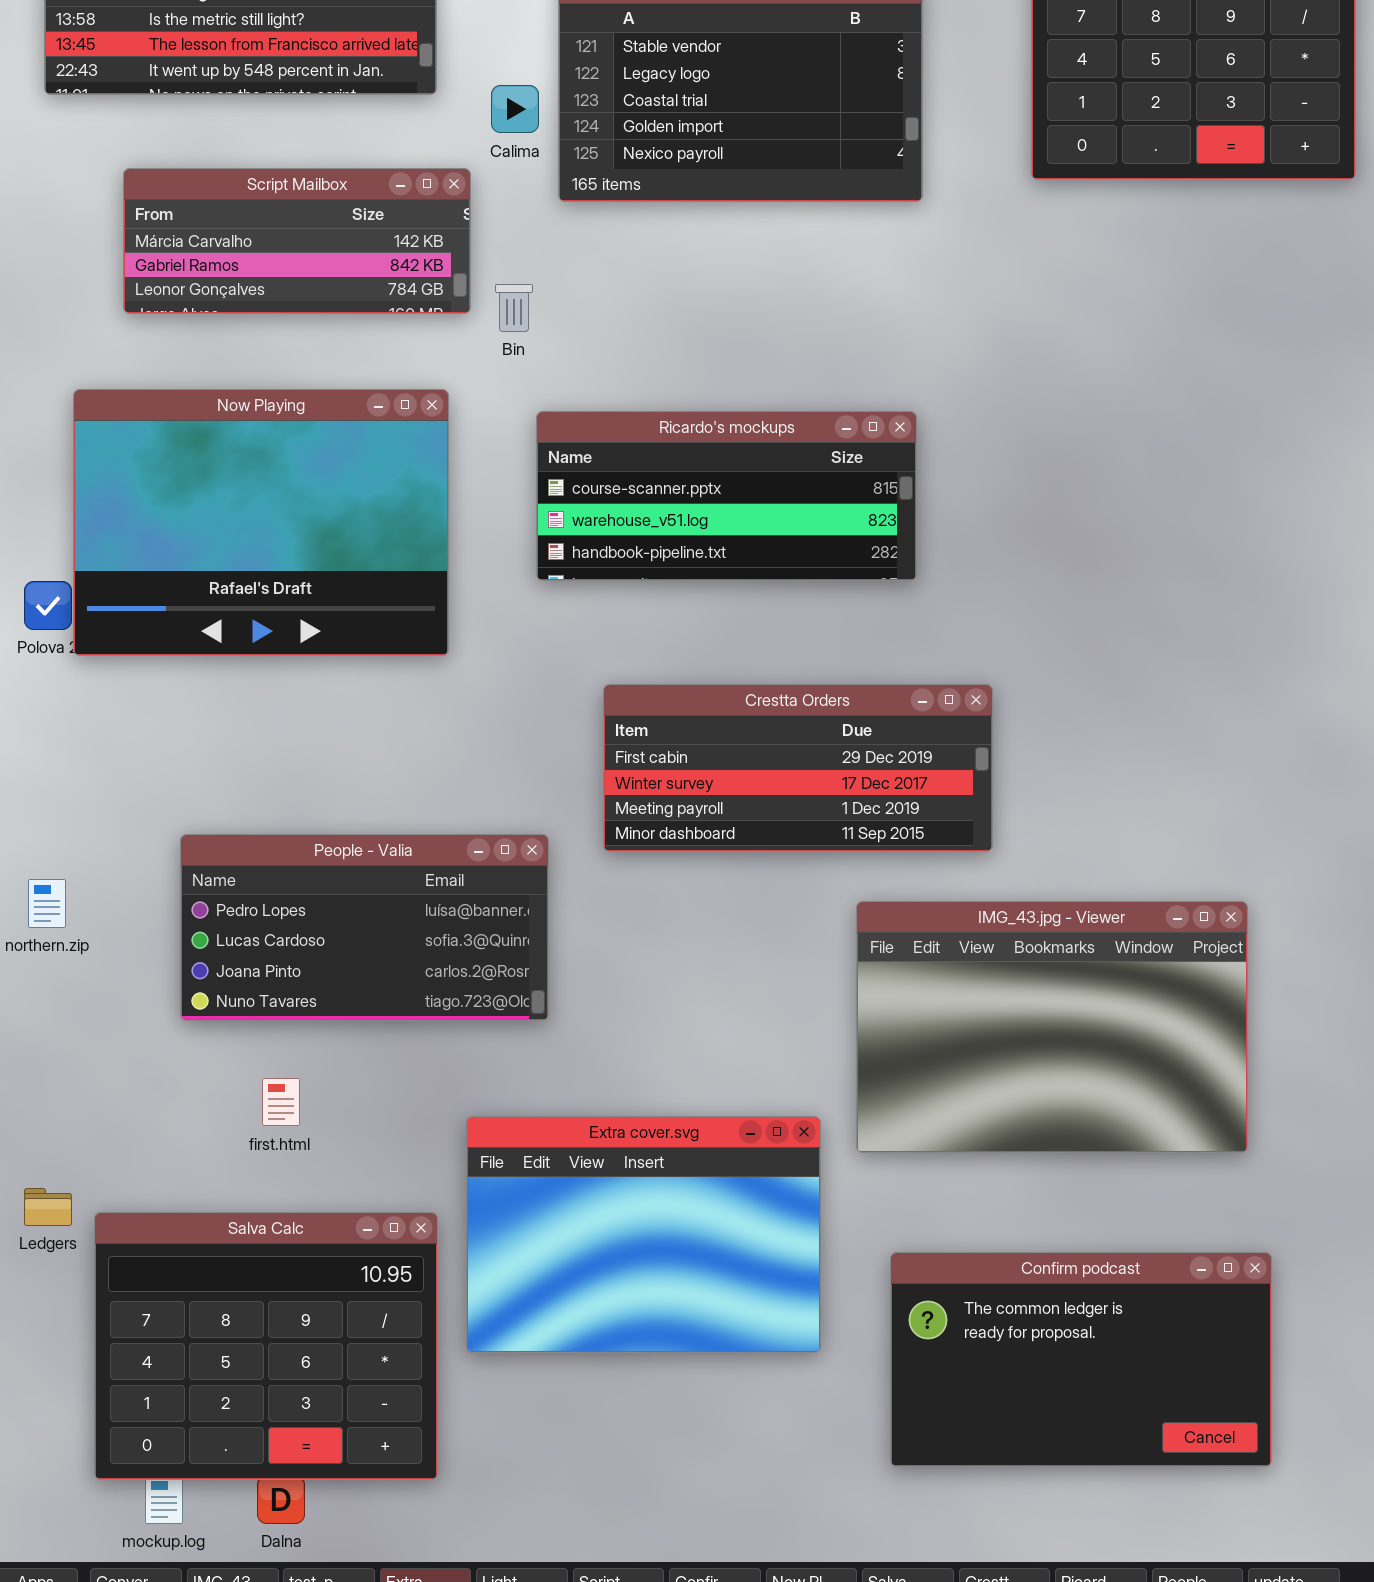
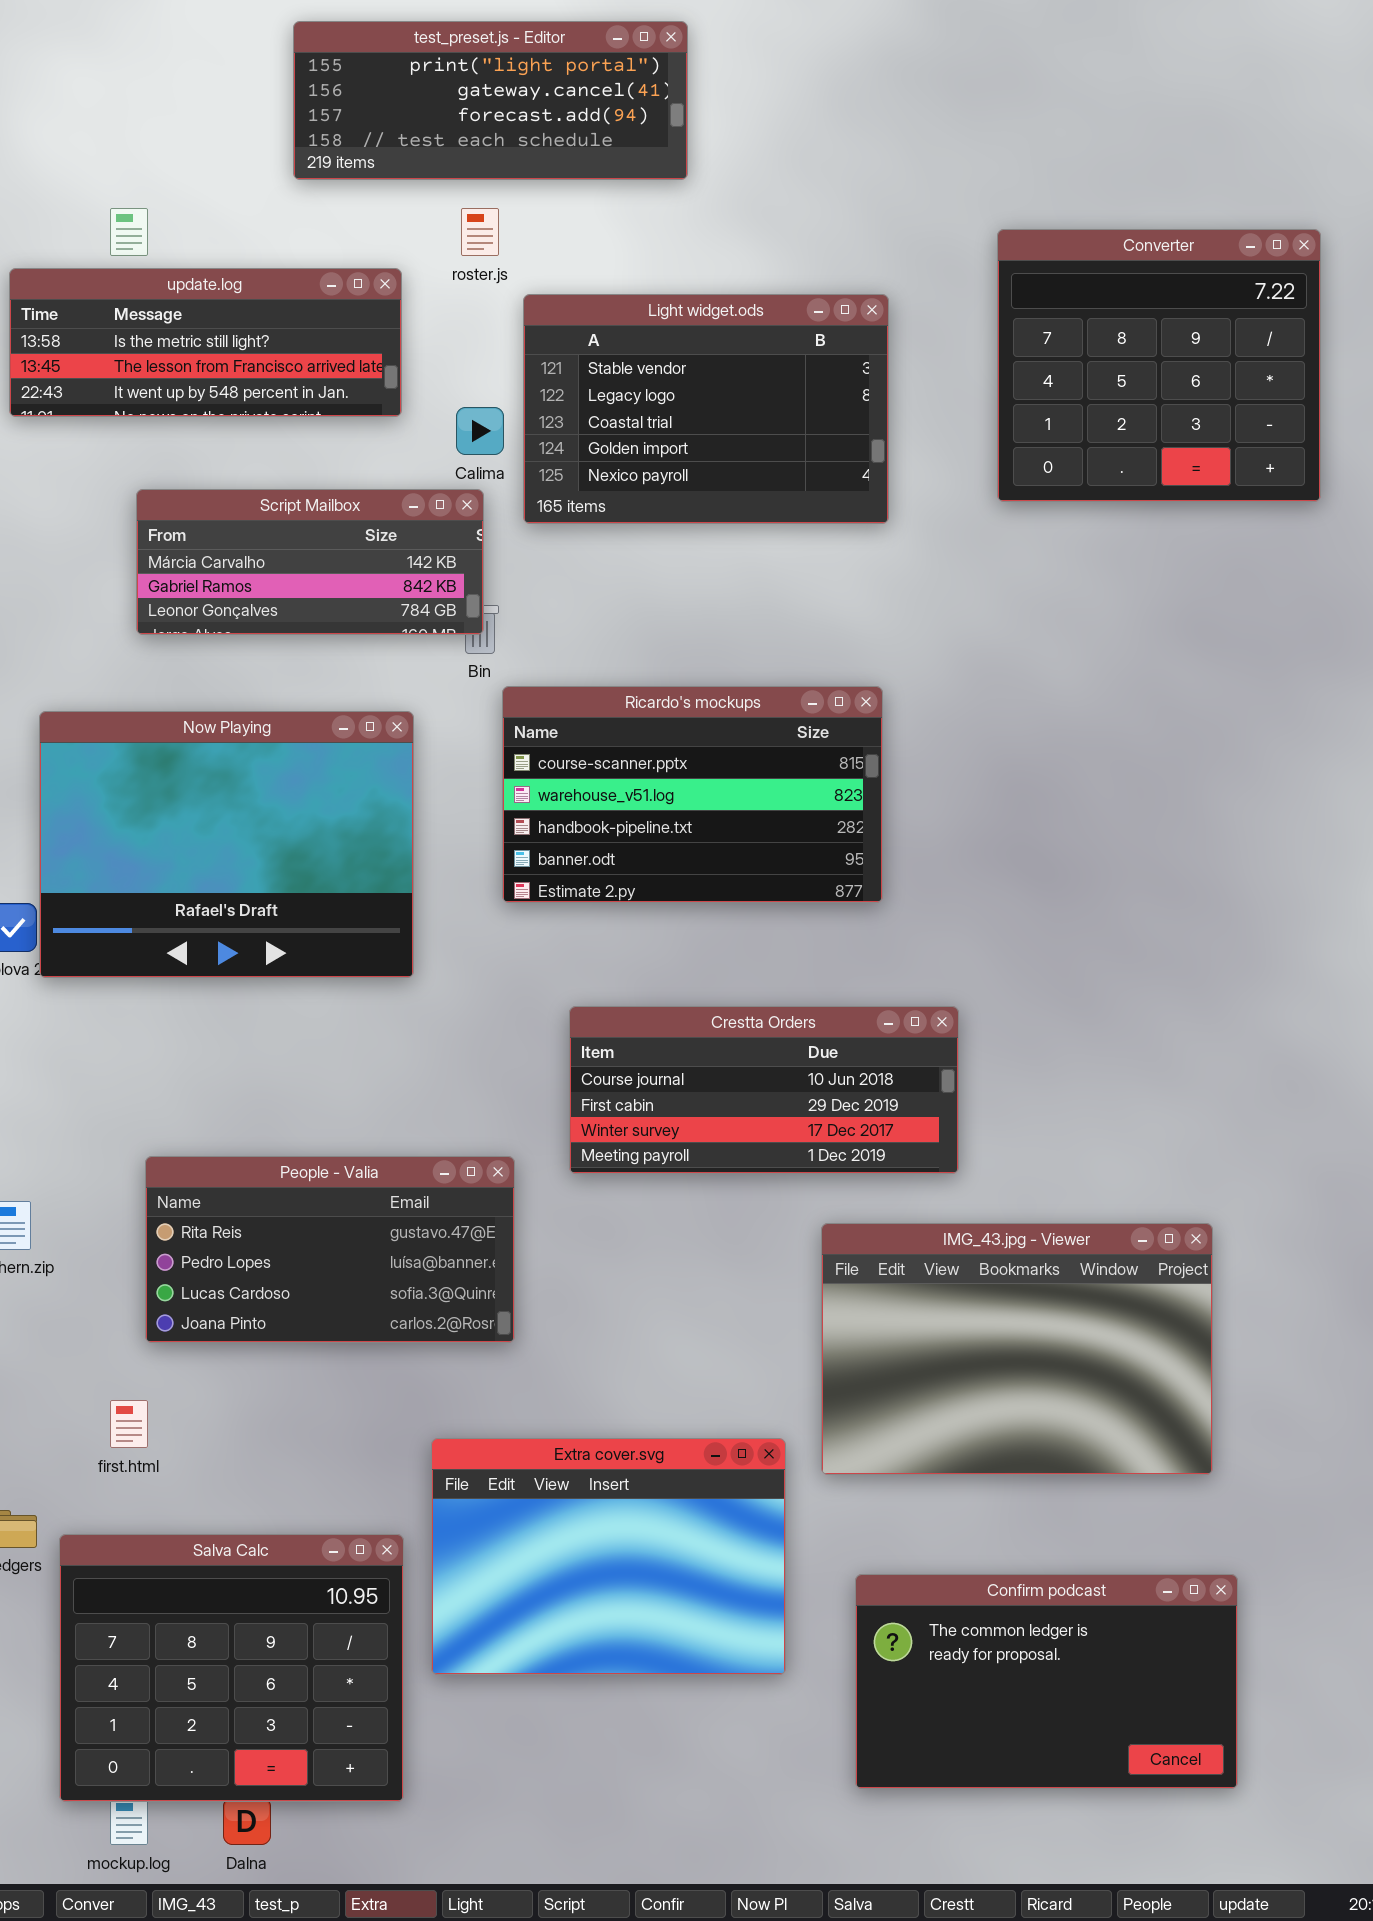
Script Mailbox: [123,168,471,314] -> [136,489,484,635], moved
Ricardo's mockups: [536,411,917,581] -> [502,686,883,903], resized
Crestta Orders: [603,684,993,852] -> [569,1006,959,1174], scrolled up 1 row
People - Valia: [180,834,549,1021] -> [145,1156,515,1343], scrolled up 1 row
first.html: [262,1078,300,1126] -> [110,1400,148,1448], moved

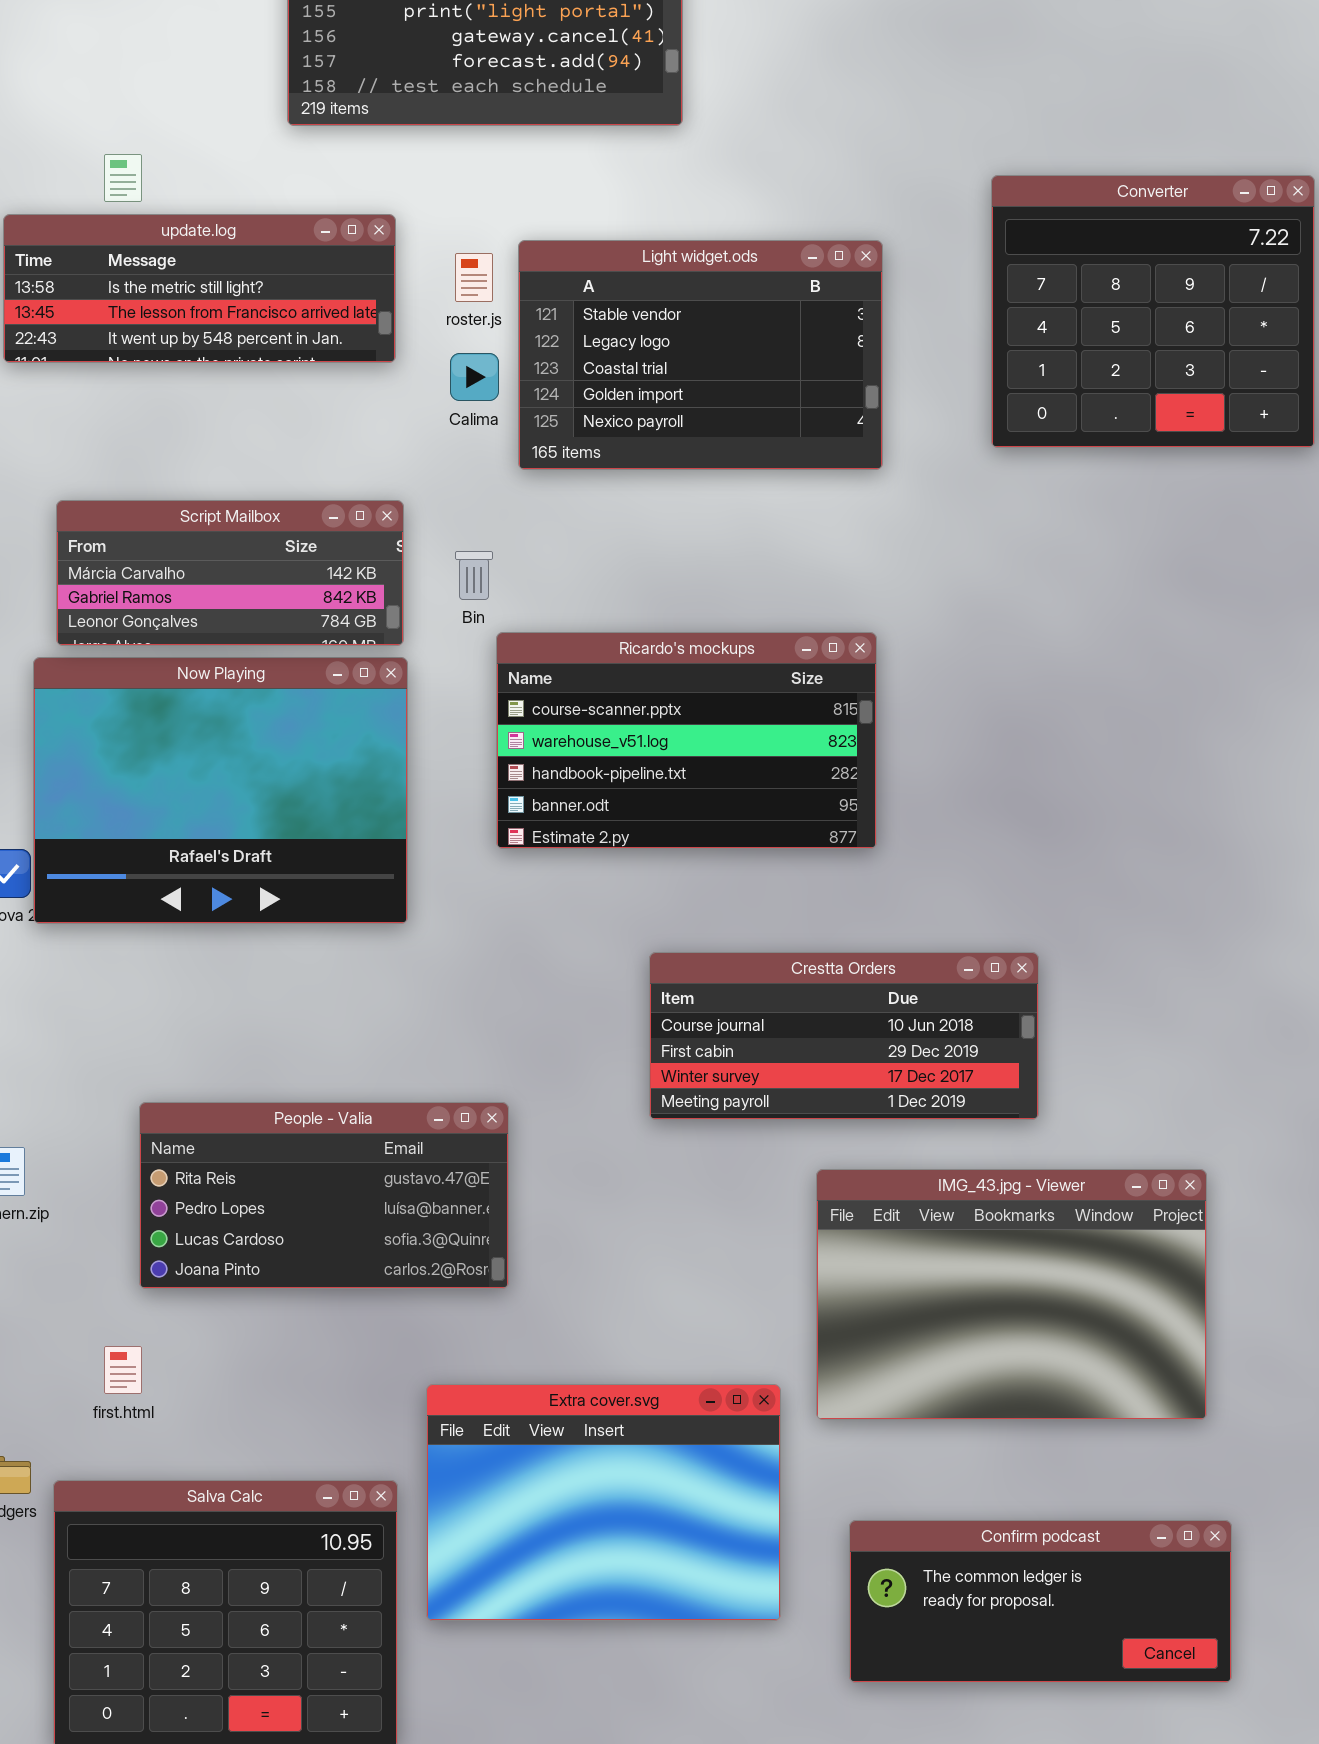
roster.js: [461,208,499,256] -> [455,253,493,302], moved
Script Mailbox: [136,489,484,635] -> [56,500,404,646], moved
Crestta Orders: [569,1006,959,1174] -> [649,952,1039,1120], moved
Confirm podcast: [855,1574,1238,1789] -> [849,1520,1232,1683], resized

